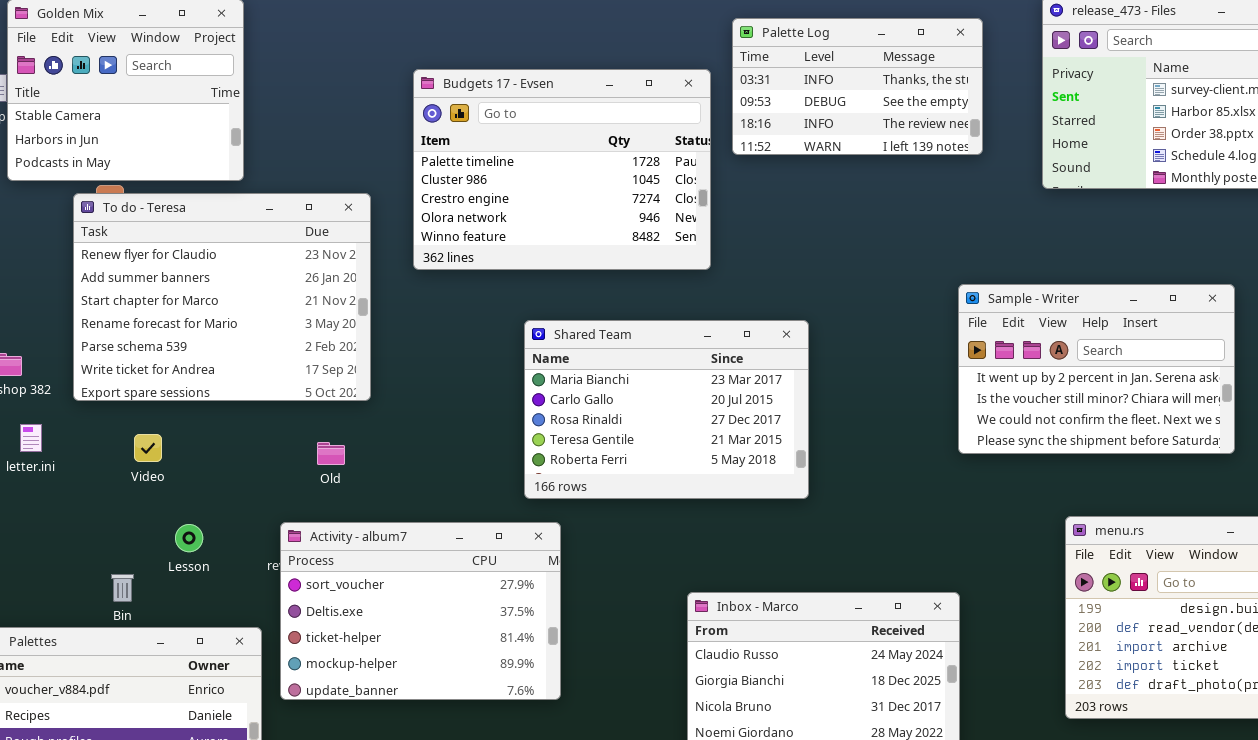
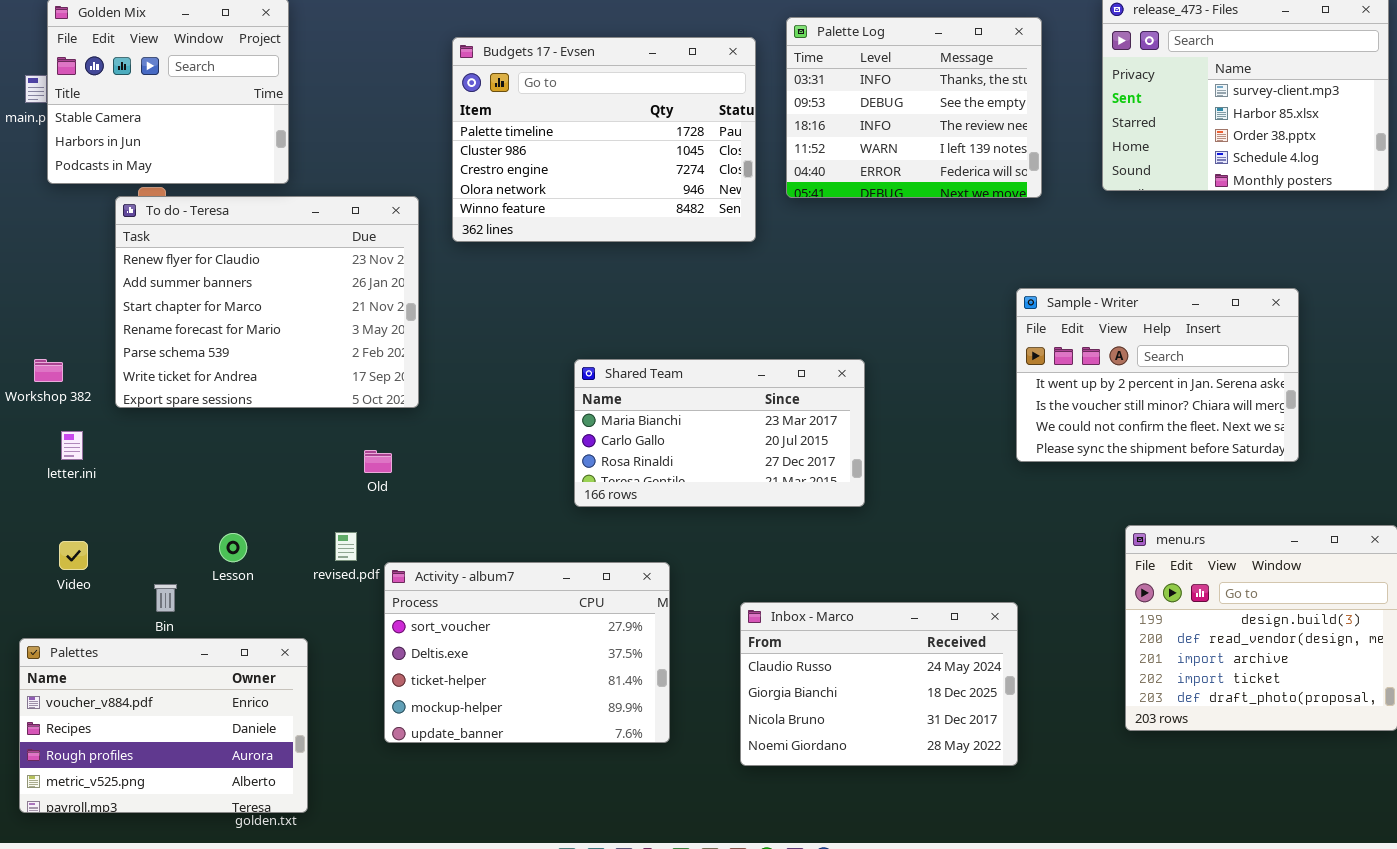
Palette Log: [732,18,983,155] -> [786,17,1042,198], resized
Budgets 17 - Evsen: [413,69,711,270] -> [452,37,756,242], moved
Shared Team: [524,320,809,499] -> [574,359,865,507], resized
Video: [134,434,162,462] -> [59,541,88,570], moved
Activity - album7: [280,522,561,700] -> [384,562,670,743], moved

